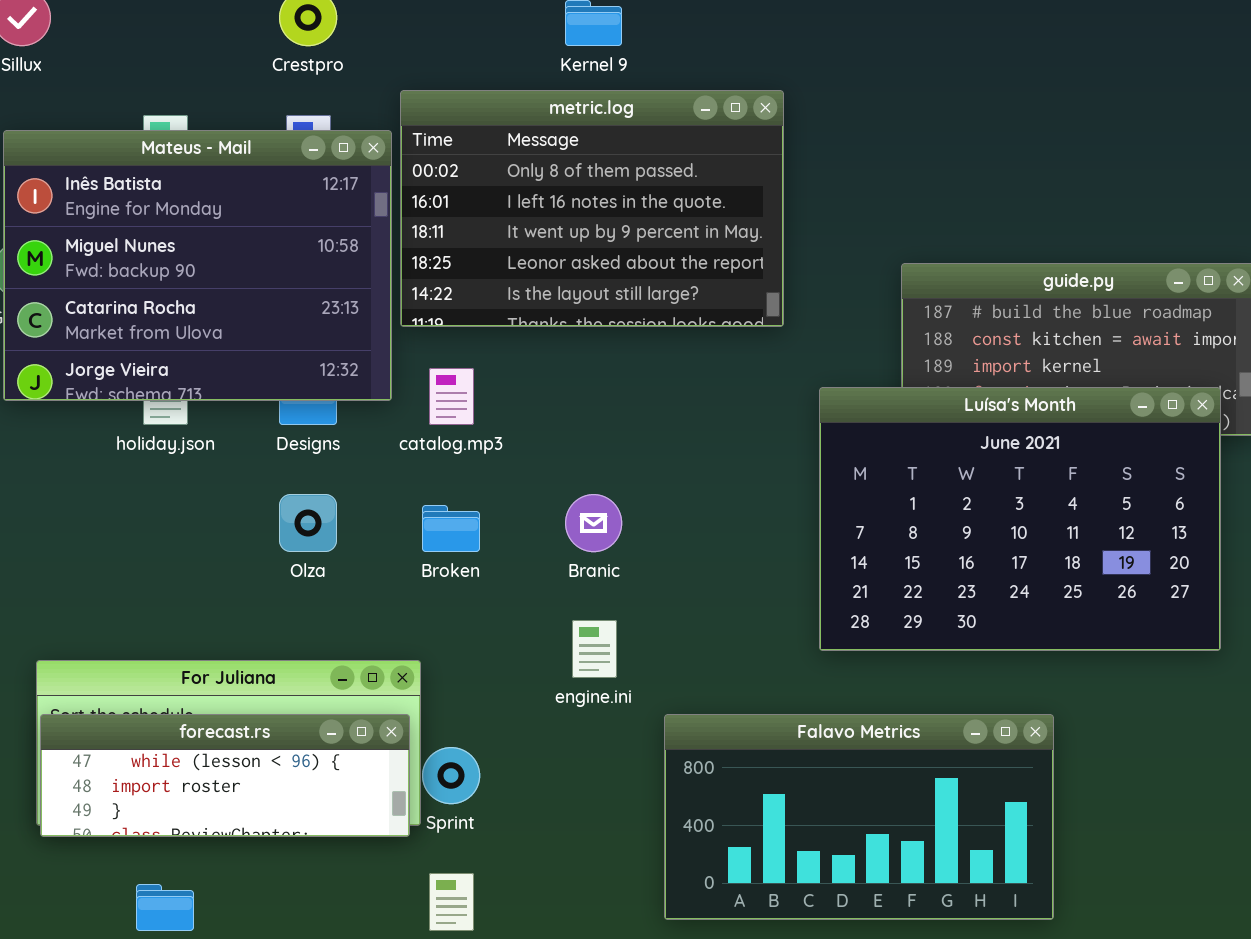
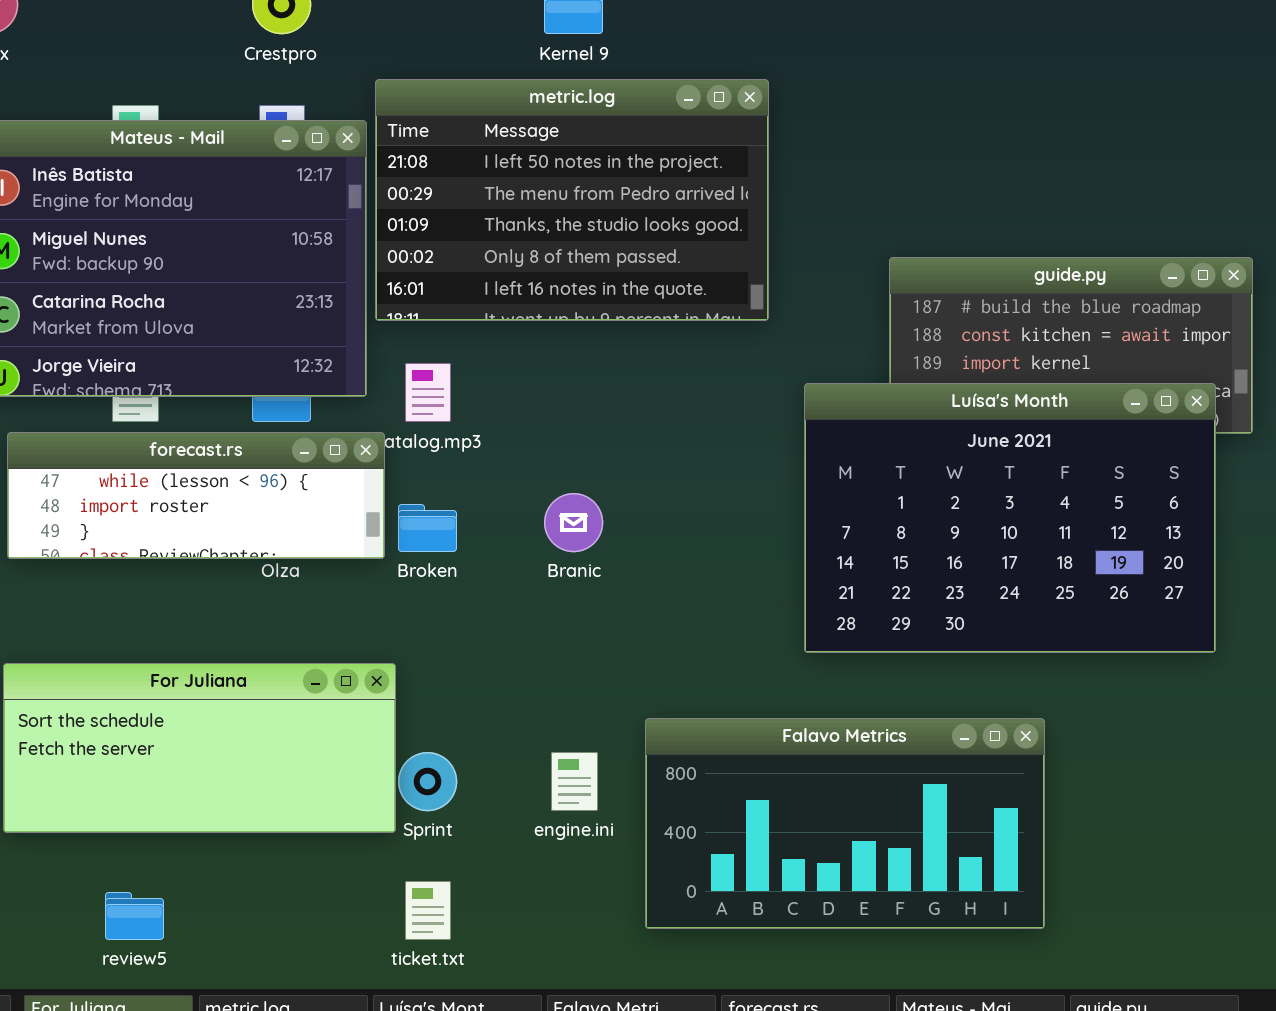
metric.log: [400,90,784,327] -> [375,79,769,321], scrolled up 3 rows
engine.ini: [572,620,617,678] -> [551,752,598,811], moved
forecast.rs: [40,714,410,837] -> [7,432,385,559], moved

